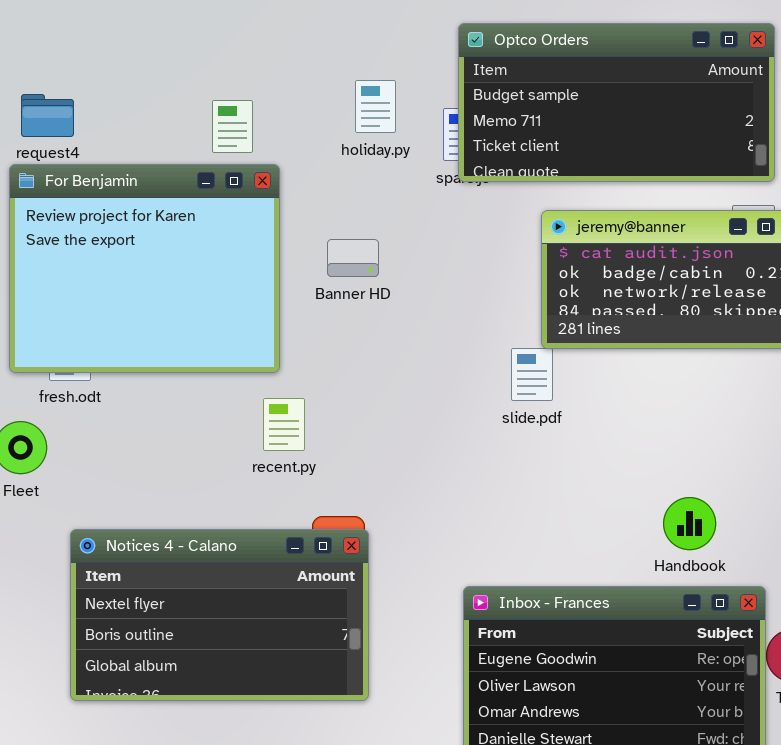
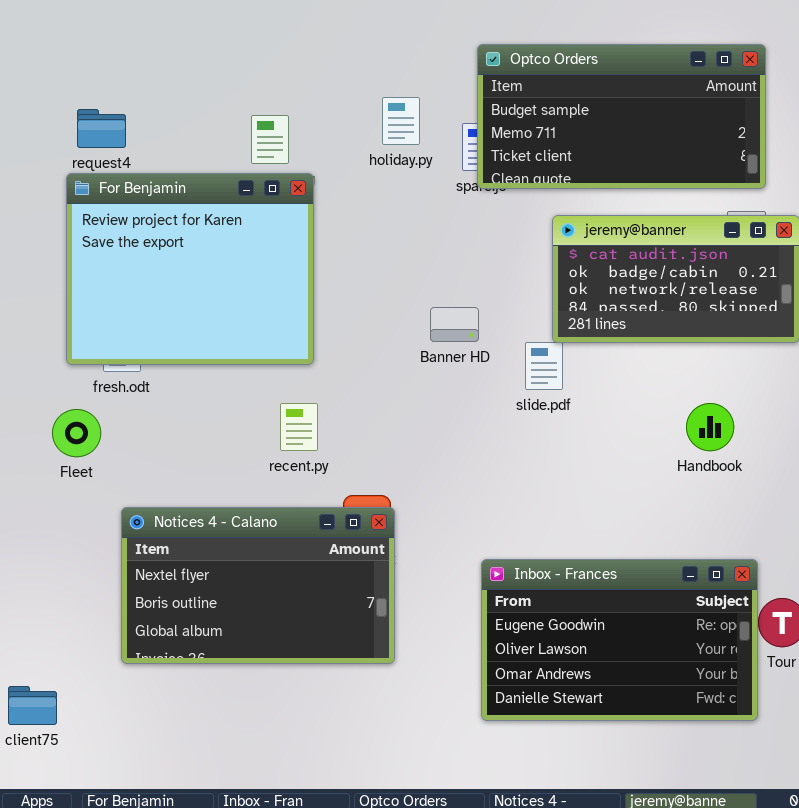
Banner HD: [327,239,379,277] -> [430,307,479,342], moved
recent.py: [263,398,305,451] -> [280,403,318,451], moved
Handbook: [663,497,716,550] -> [686,403,734,451], moved

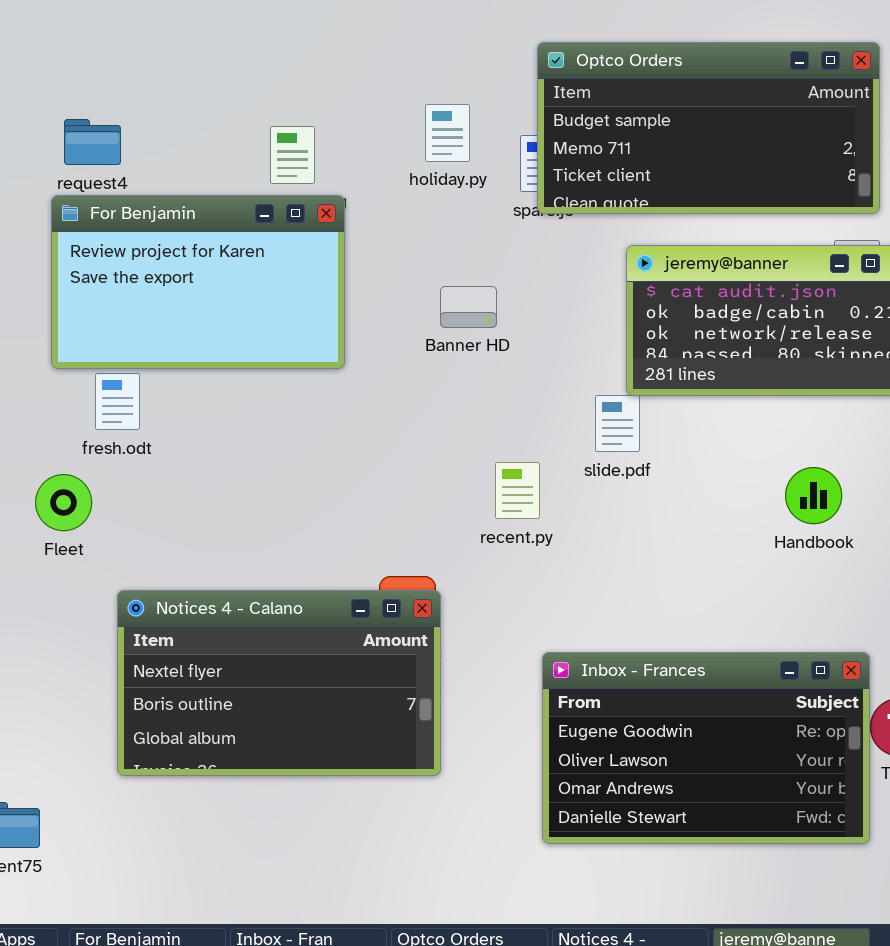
For Benjamin: [66,173,314,365] -> [51,195,345,369], resized
Banner HD: [430,307,479,342] -> [440,286,497,328], moved
recent.py: [280,403,318,451] -> [495,462,540,519], moved

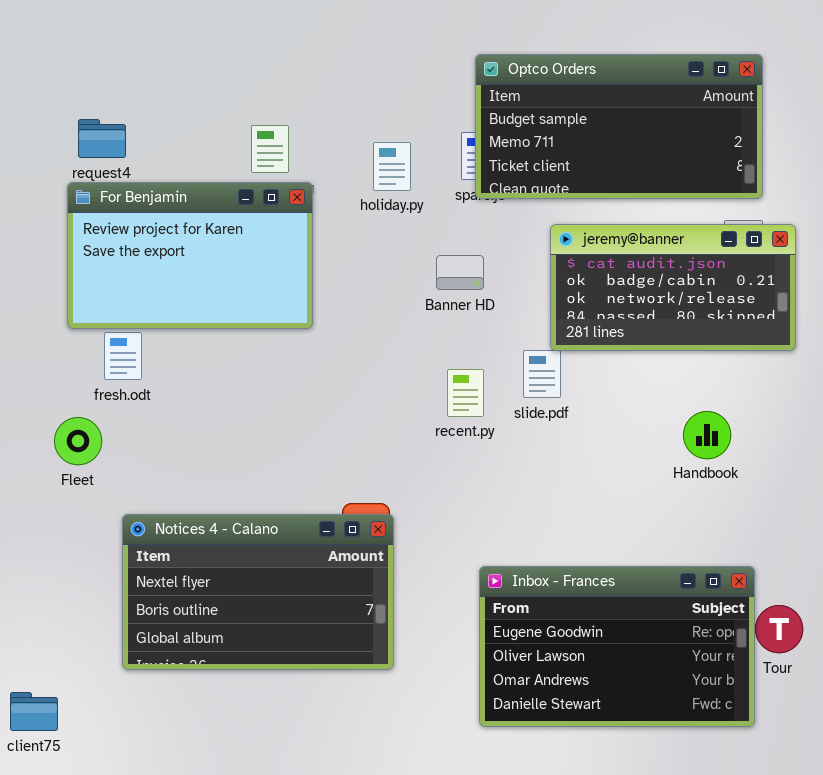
holiday.py: [425,104,470,162] -> [373,142,411,191], moved
Banner HD: [440,286,497,328] -> [436,255,484,290], moved
recent.py: [495,462,540,519] -> [447,369,484,417], moved

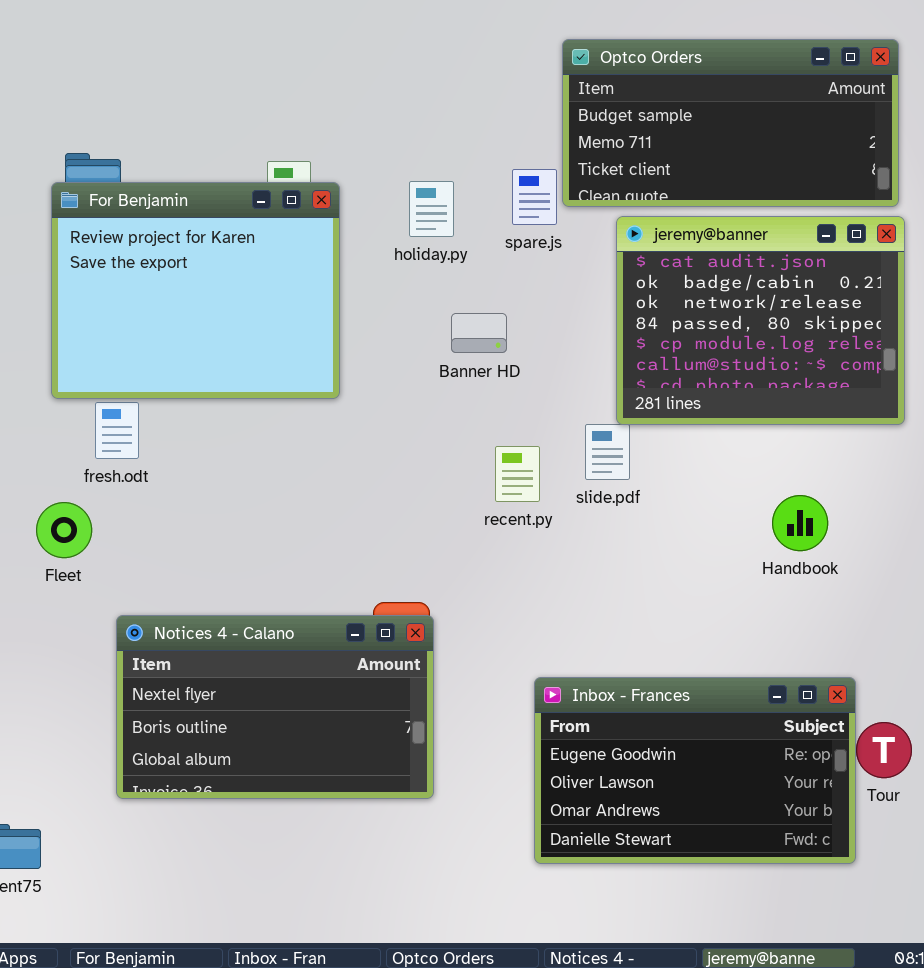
Optco Orders: [475,54,763,199] -> [562,39,899,207], moved
For Benjamin: [67,182,313,329] -> [51,182,340,399], resized
jeremy@banner: [550,224,796,351] -> [616,216,905,425], resized
Banner HD: [436,255,484,290] -> [451,313,507,353], moved

